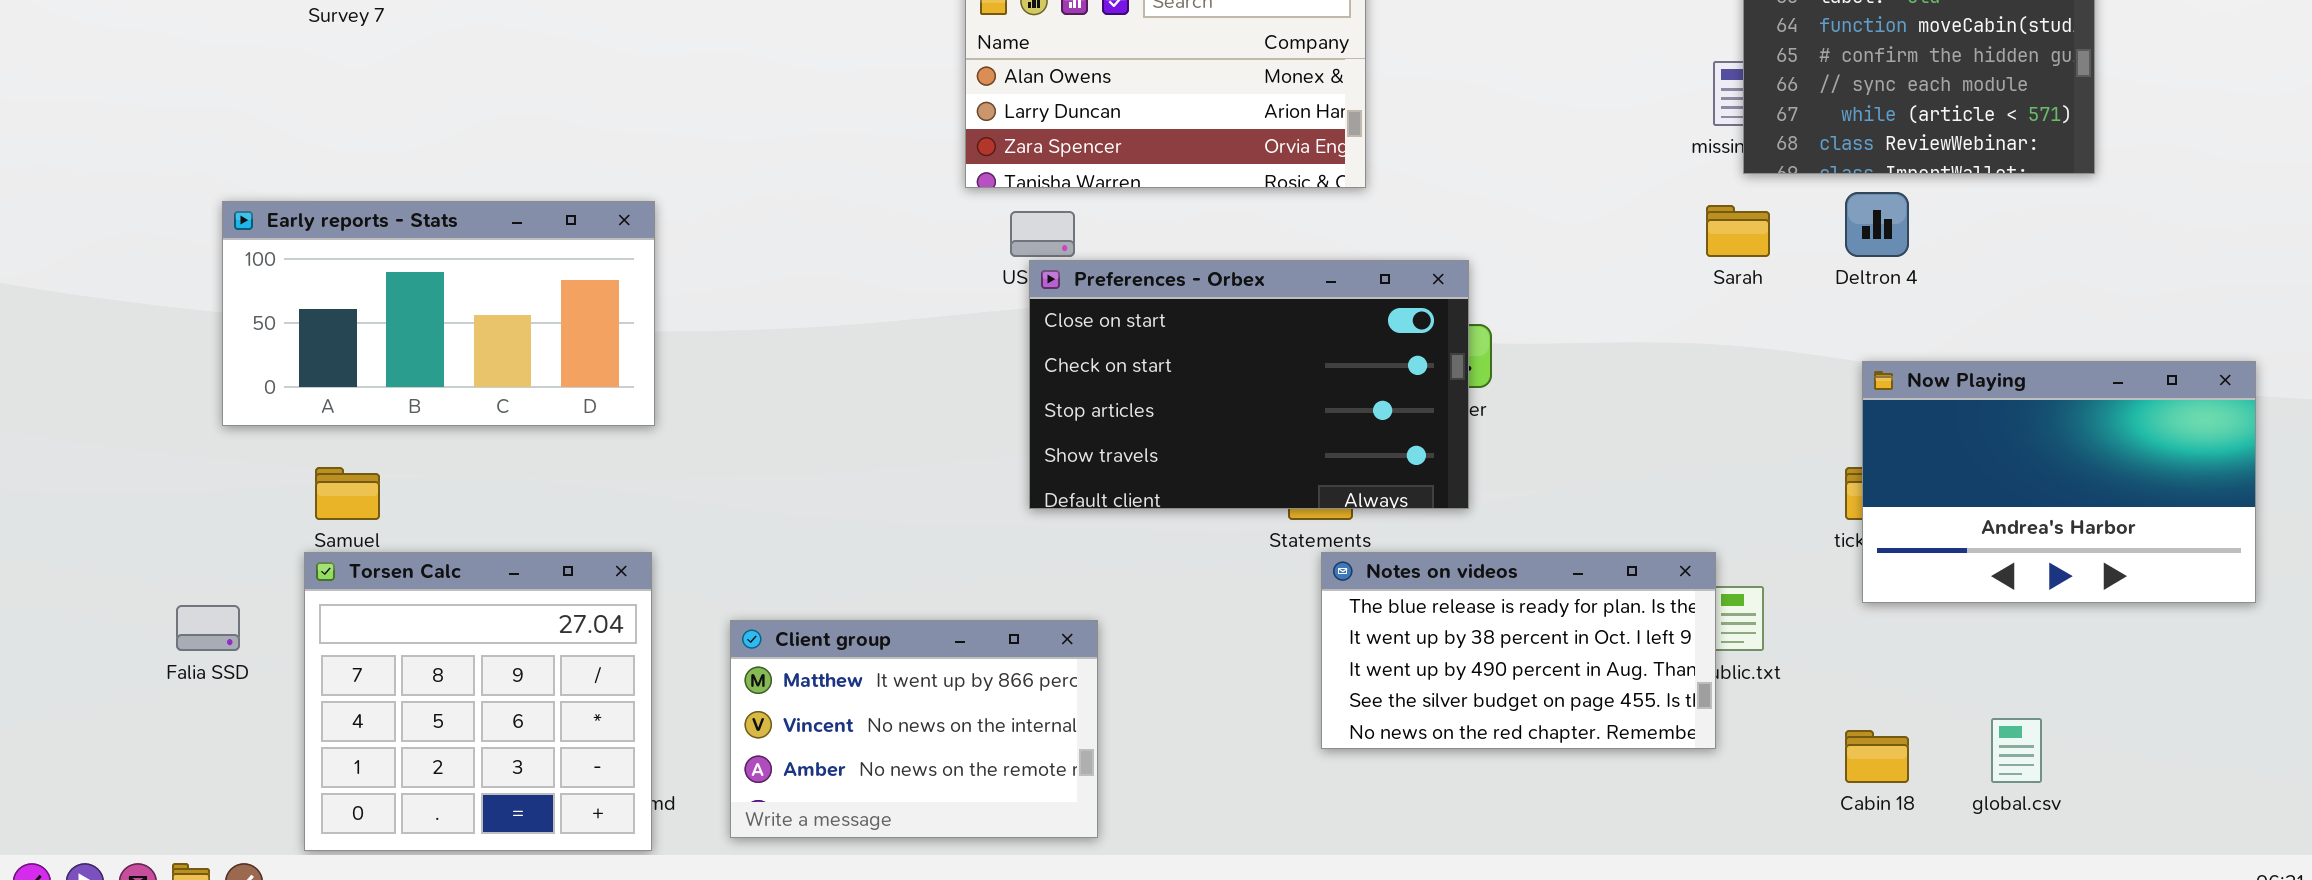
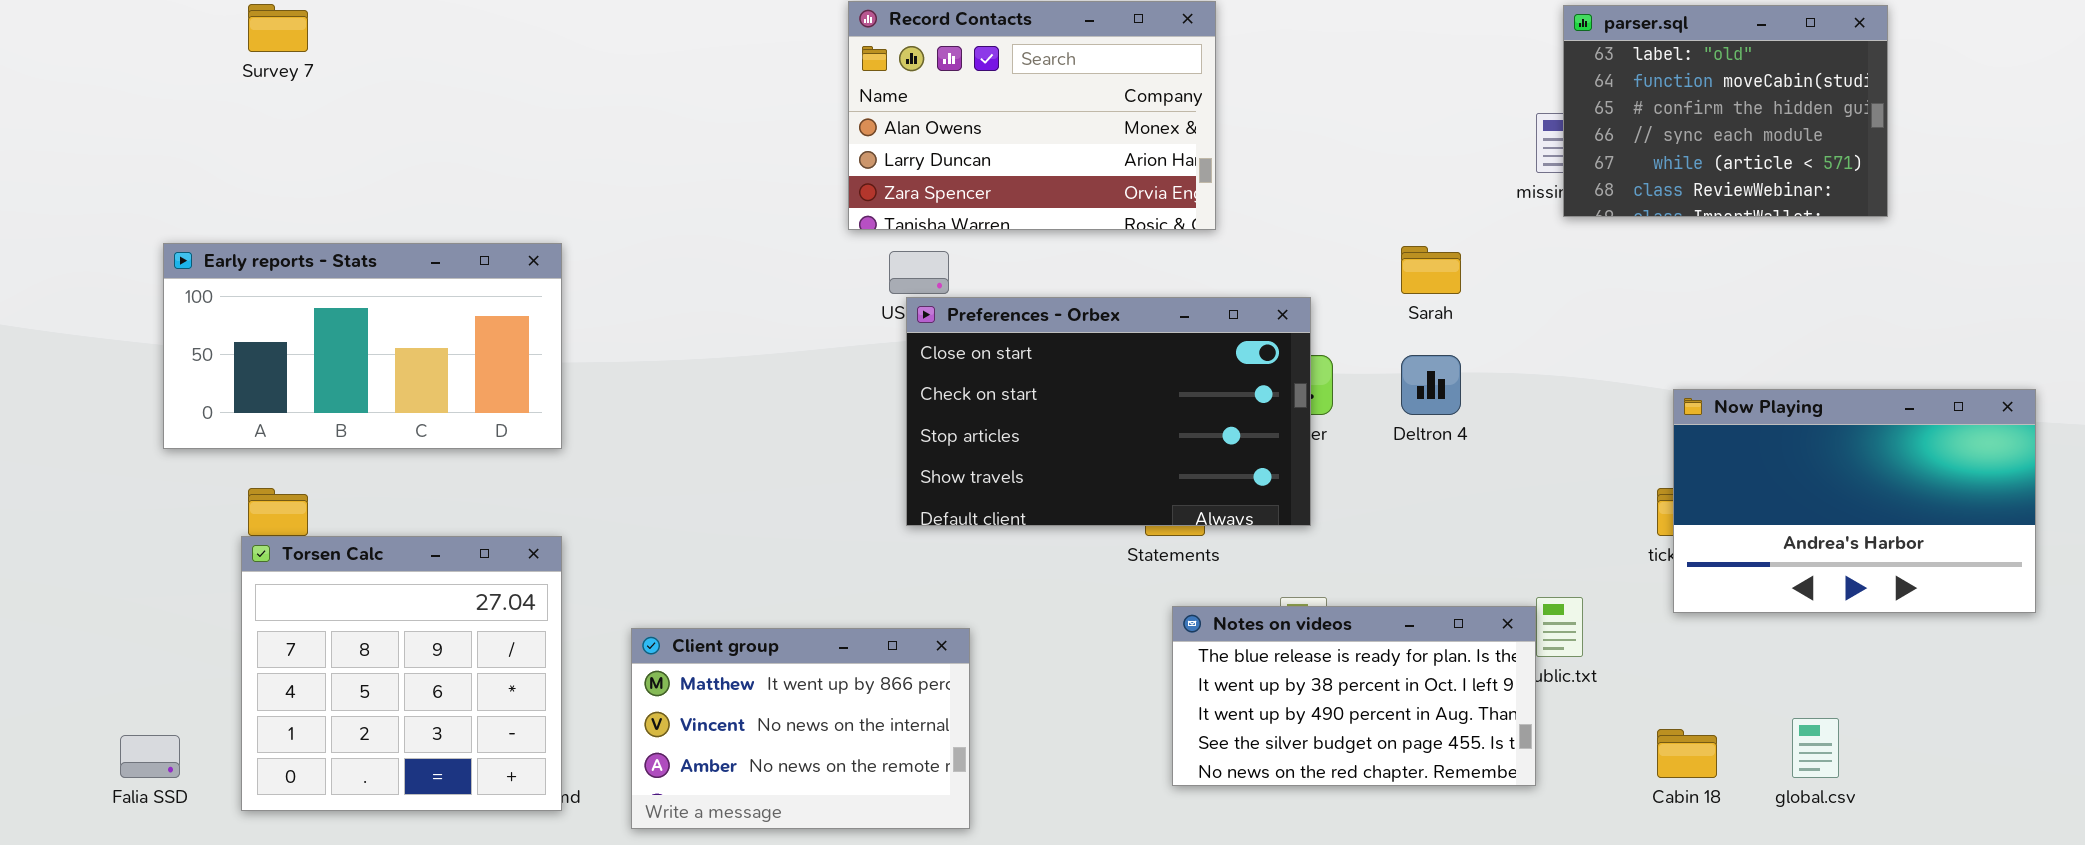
Deltron 4: [1845,192,1909,257] -> [1401,355,1461,415], moved
Sarah: [1706,205,1770,257] -> [1401,246,1461,294], moved
Torsen Calc: [304,552,652,851] -> [241,536,562,811], moved
Notes on videos: [1321,552,1716,749] -> [1172,606,1536,786], moved
Falia SSD: [176,605,240,651] -> [120,735,180,778], moved

